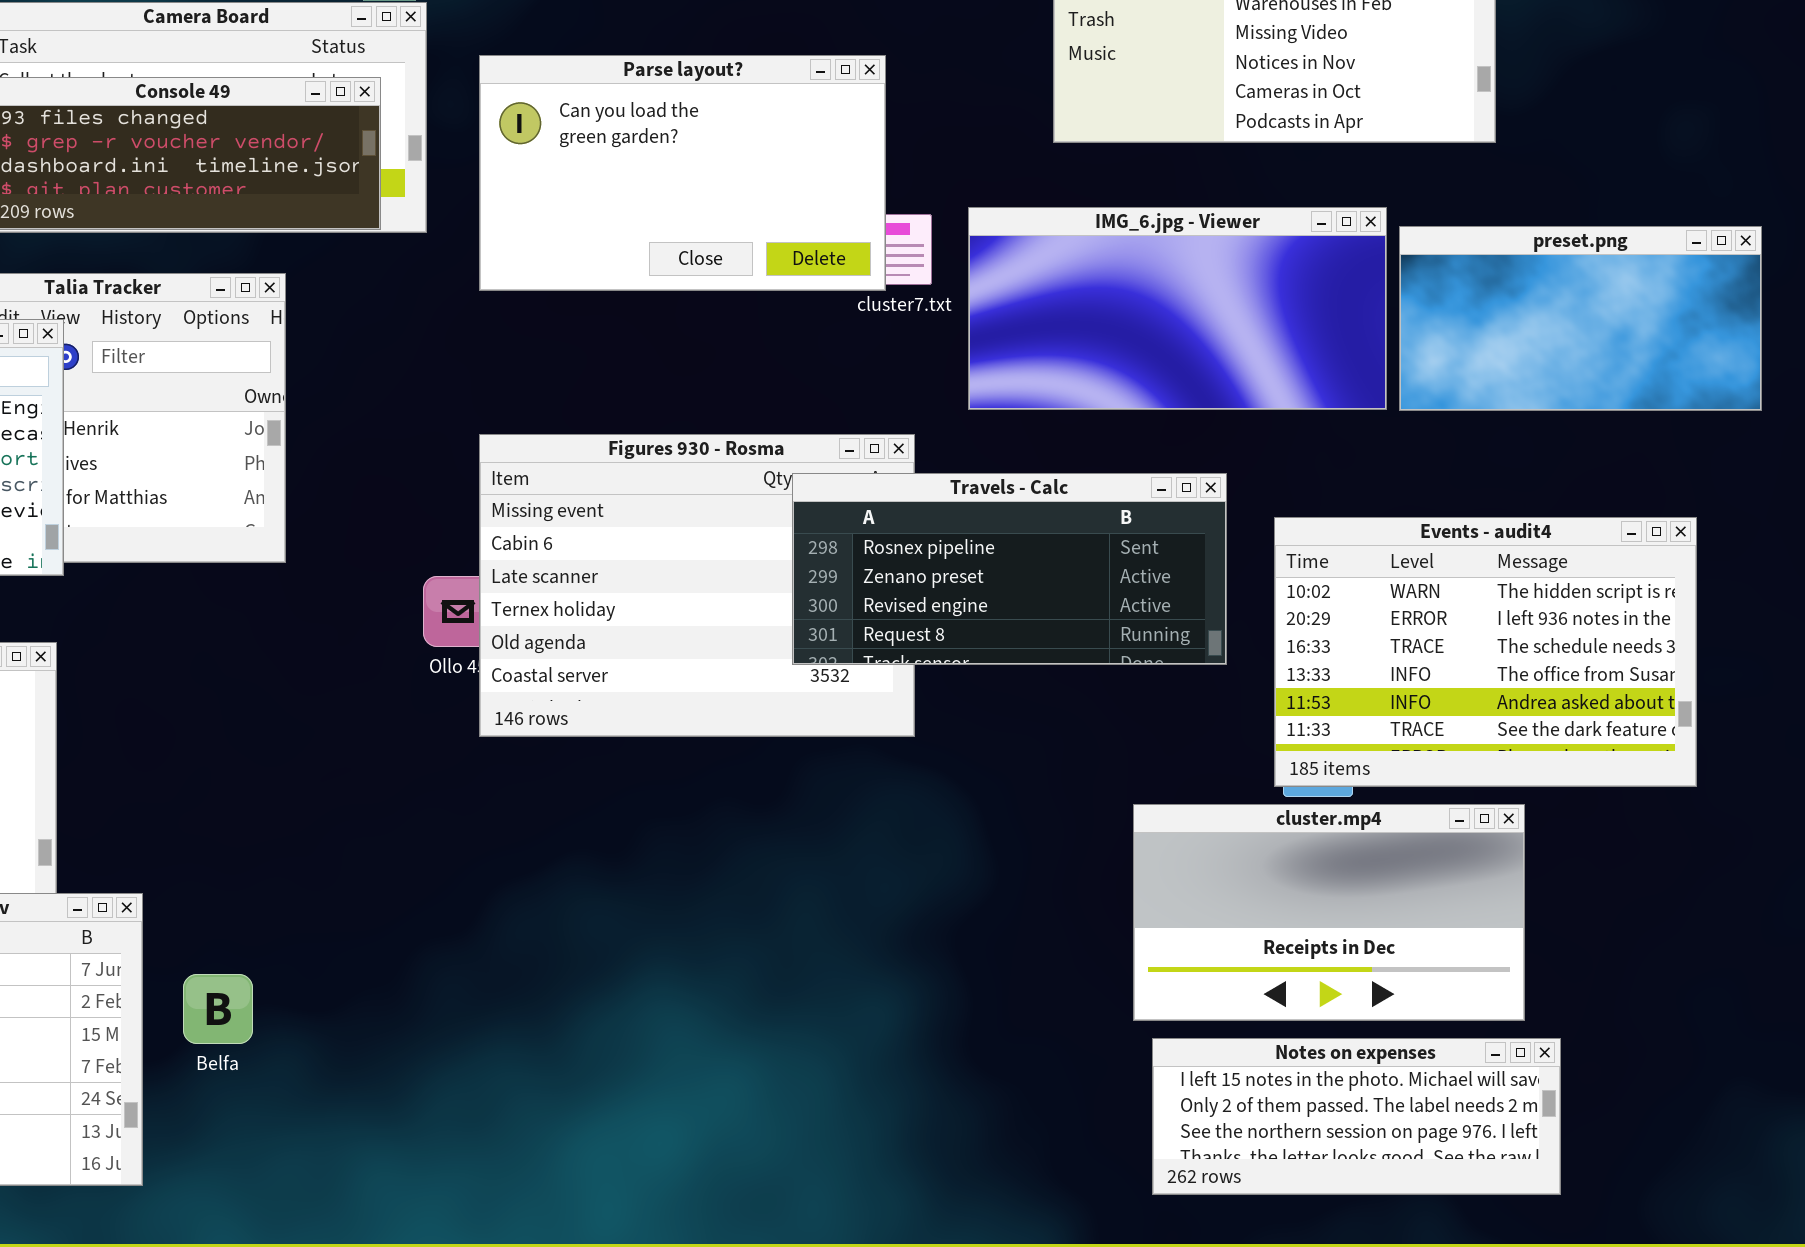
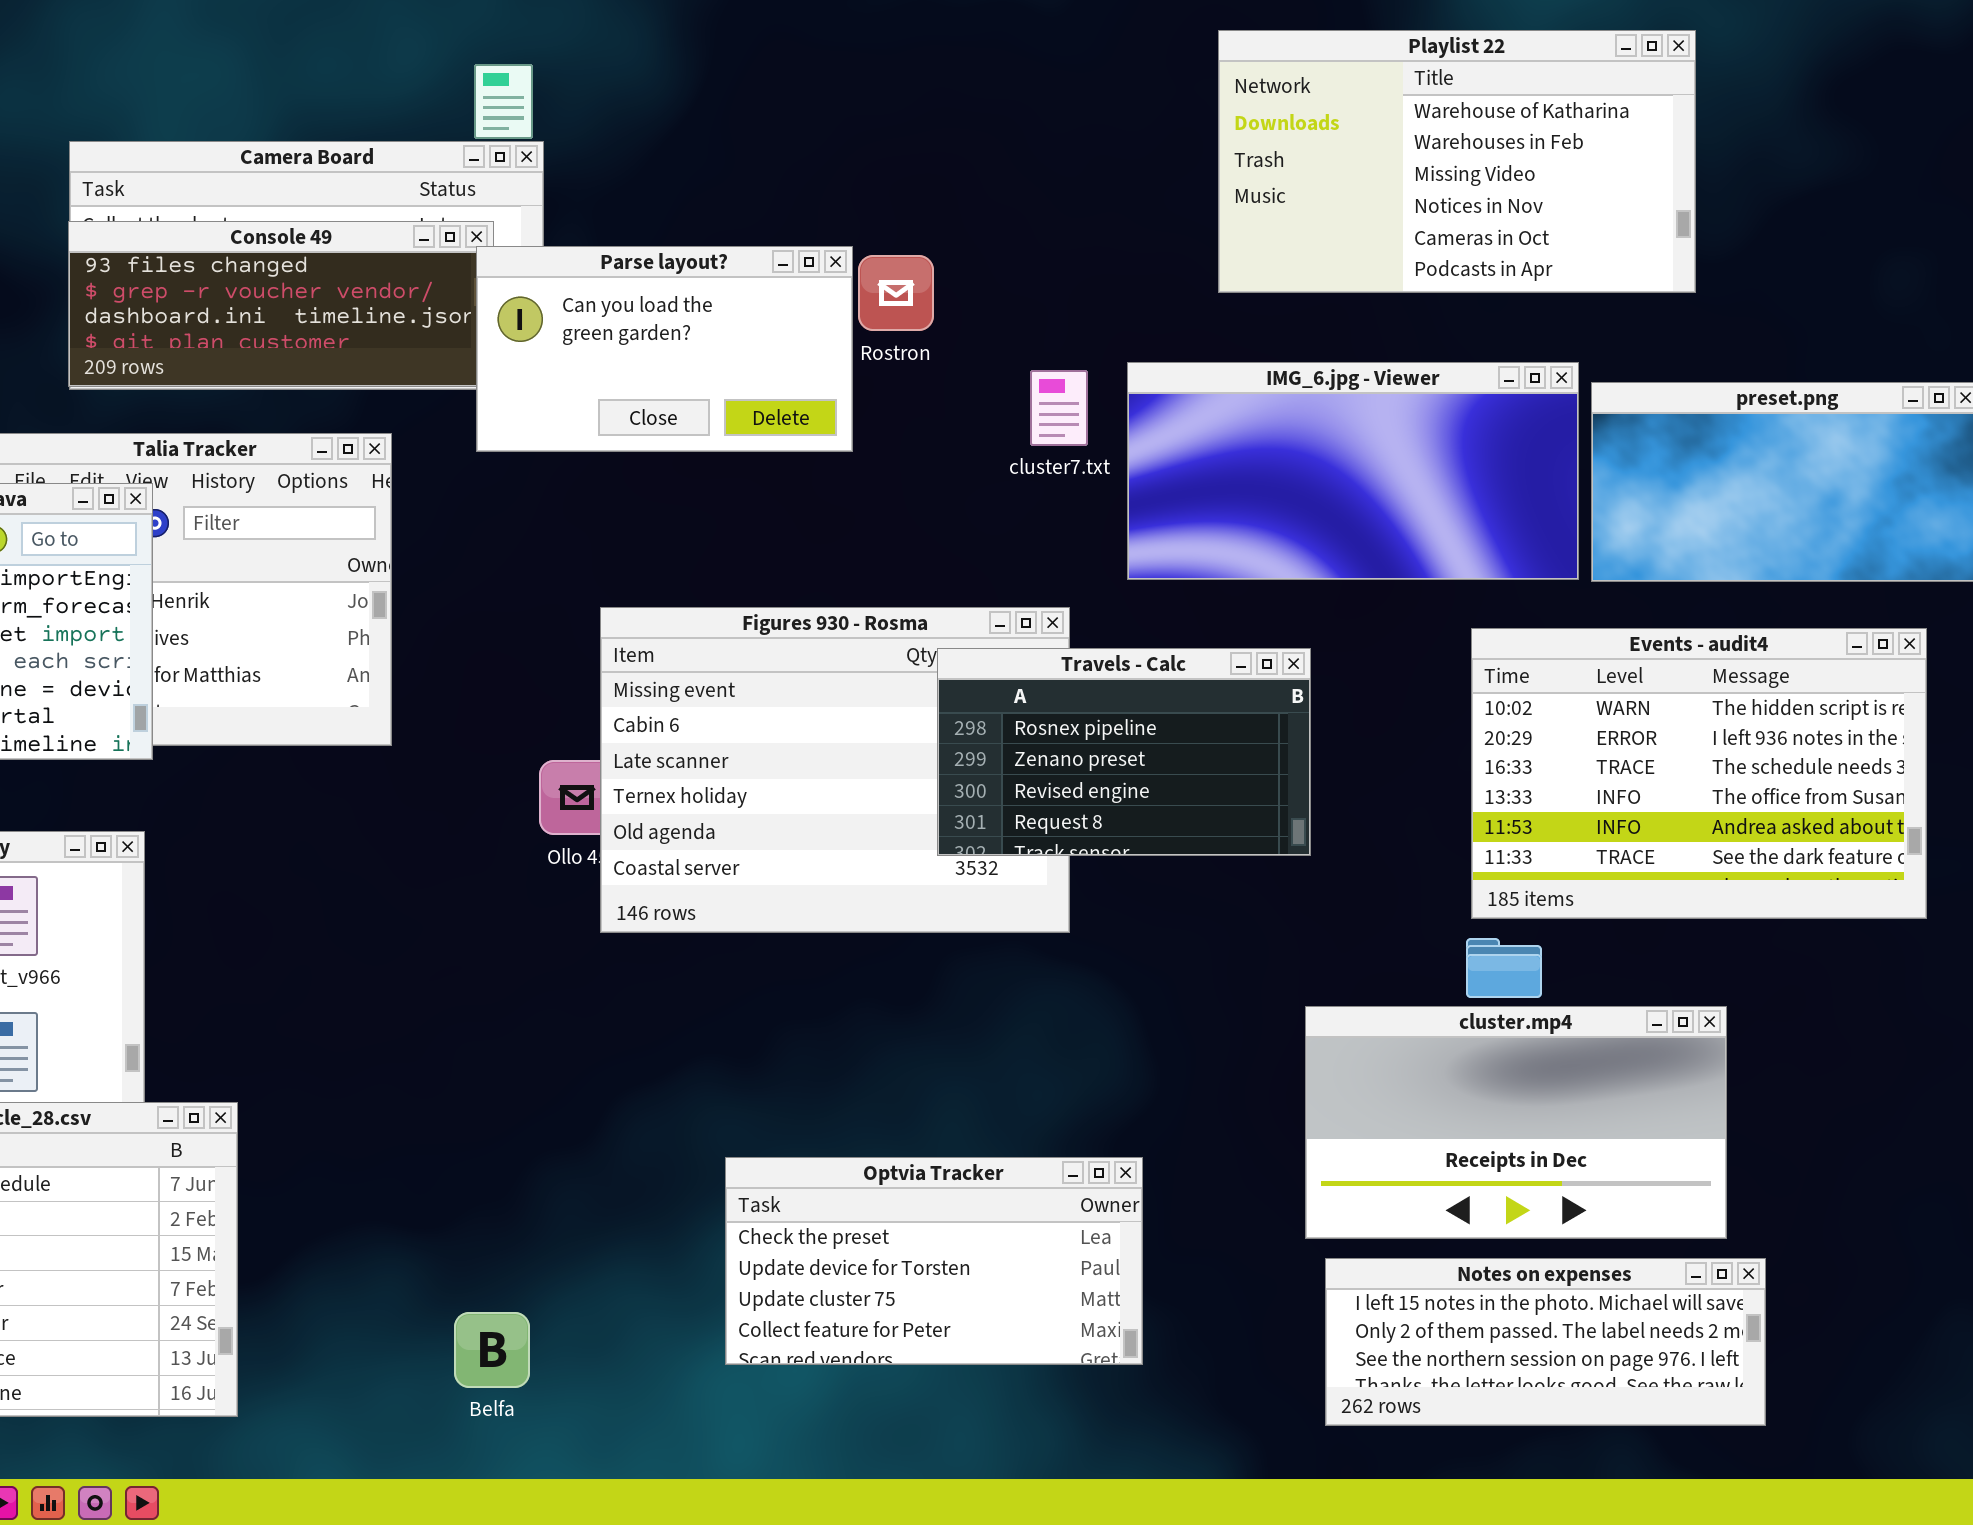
Parse layout?: [479,55,886,291] -> [476,246,853,452], moved, resized
Travels - Calc: [792,473,1227,665] -> [937,648,1311,856], resized
Events - audit4: [1274,517,1697,787] -> [1471,628,1927,919], moved
Optvia Tracker: none -> [725,1157,1143,1365], opened
Belfa: [183,974,253,1044] -> [454,1312,530,1388], moved

